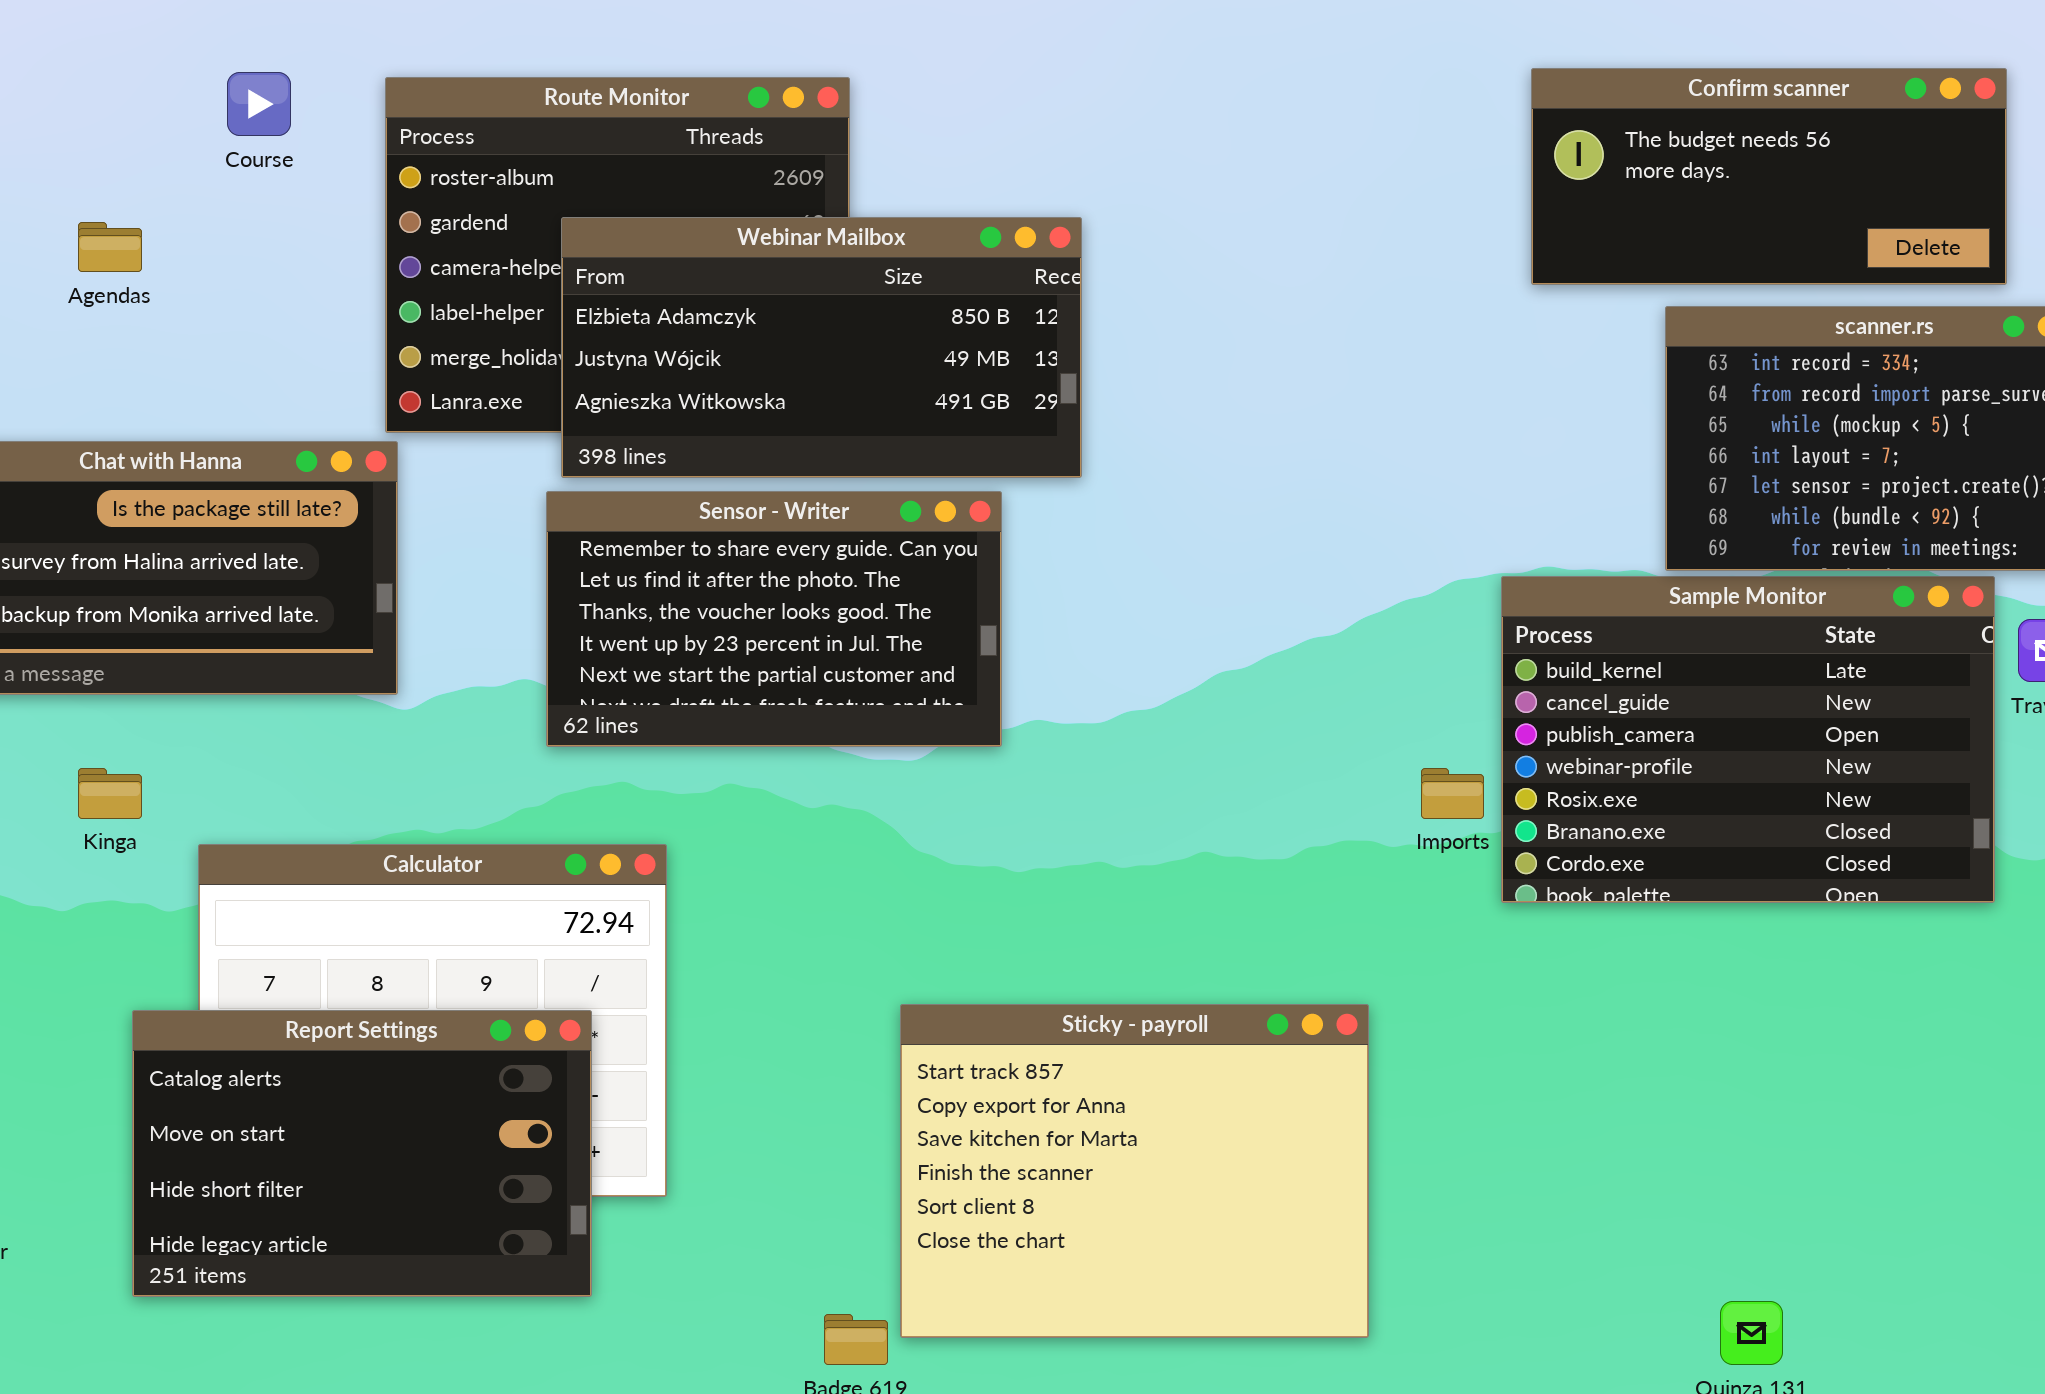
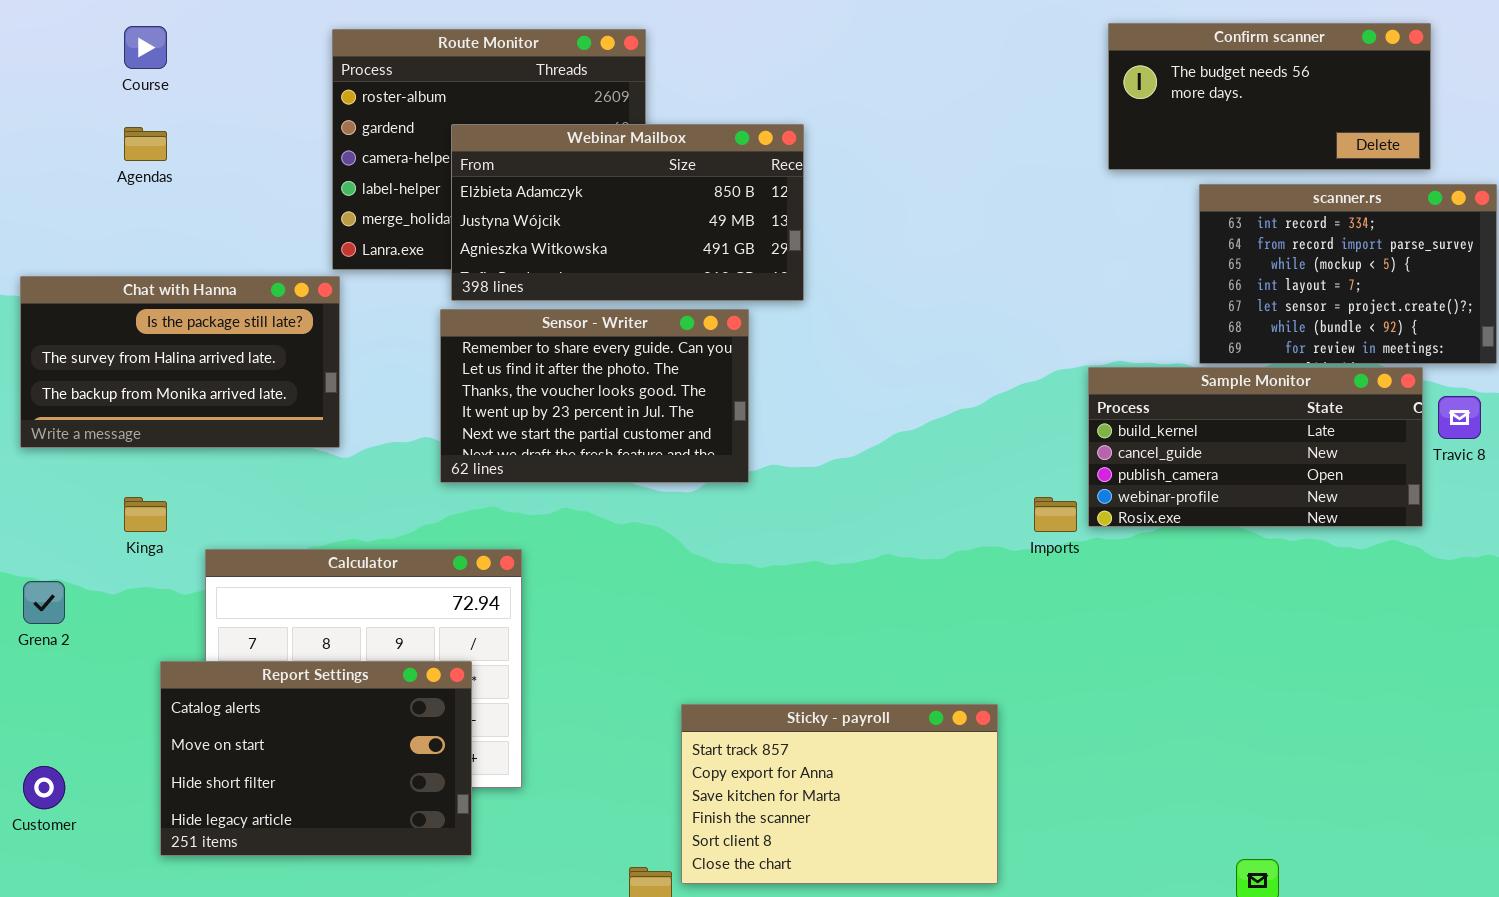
Course: [227,72,291,136] -> [124,26,167,69], moved
Sample Monitor: [1501,576,1995,903] -> [1088,367,1423,527], resized
Sticky - payroll: [900,1004,1369,1338] -> [681,704,998,884], resized

